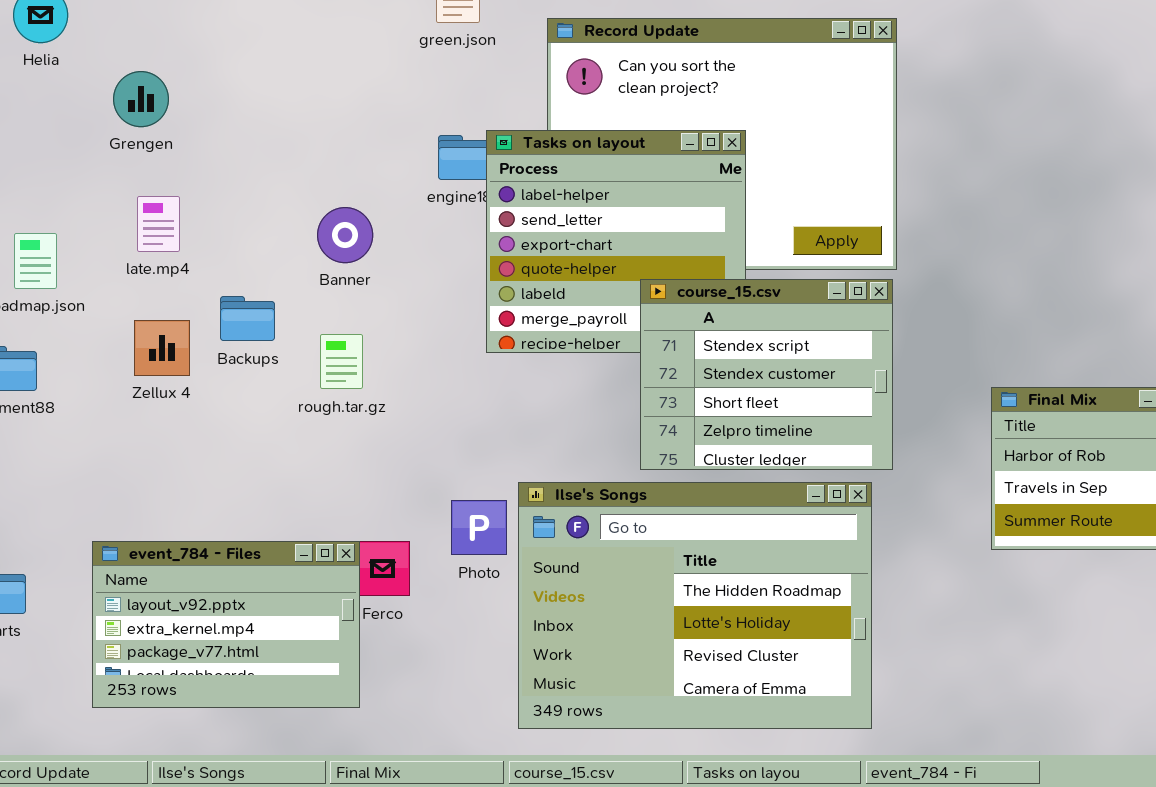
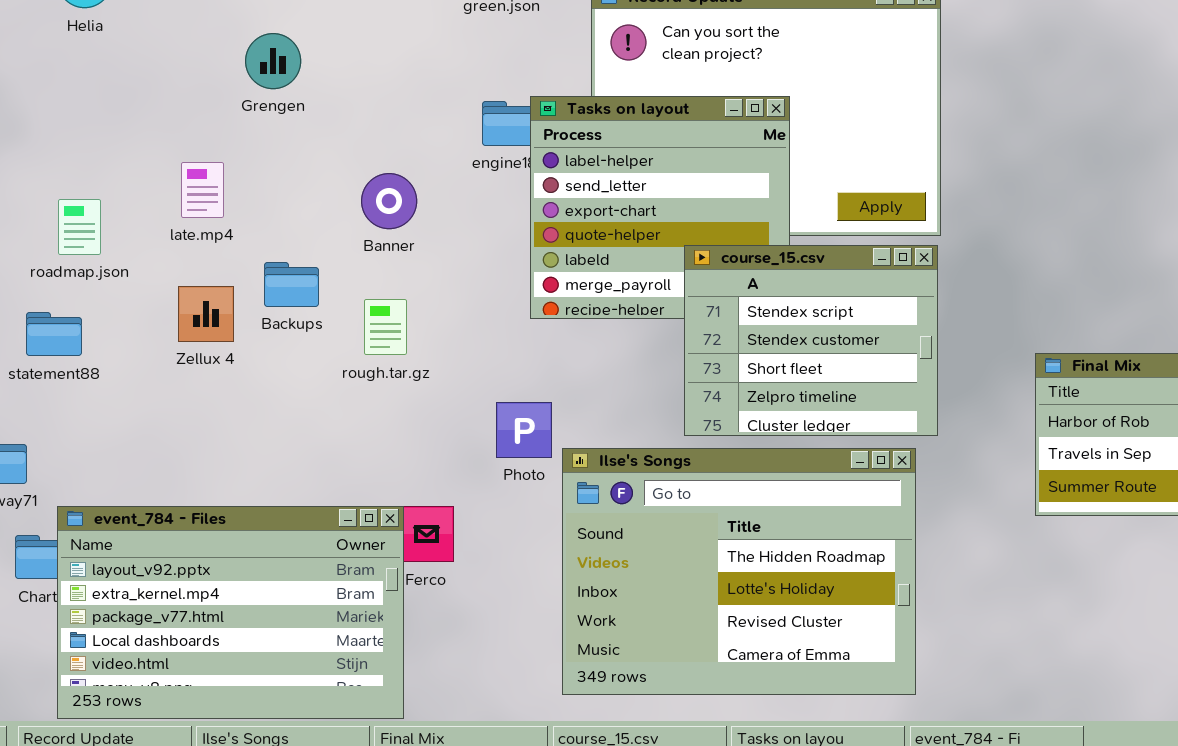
Grengen: [113,71,169,127] -> [245,33,301,89], moved
Photo: [451,500,507,555] -> [496,402,552,458], moved
event_784 - Files: [92,541,360,708] -> [57,506,404,719], resized

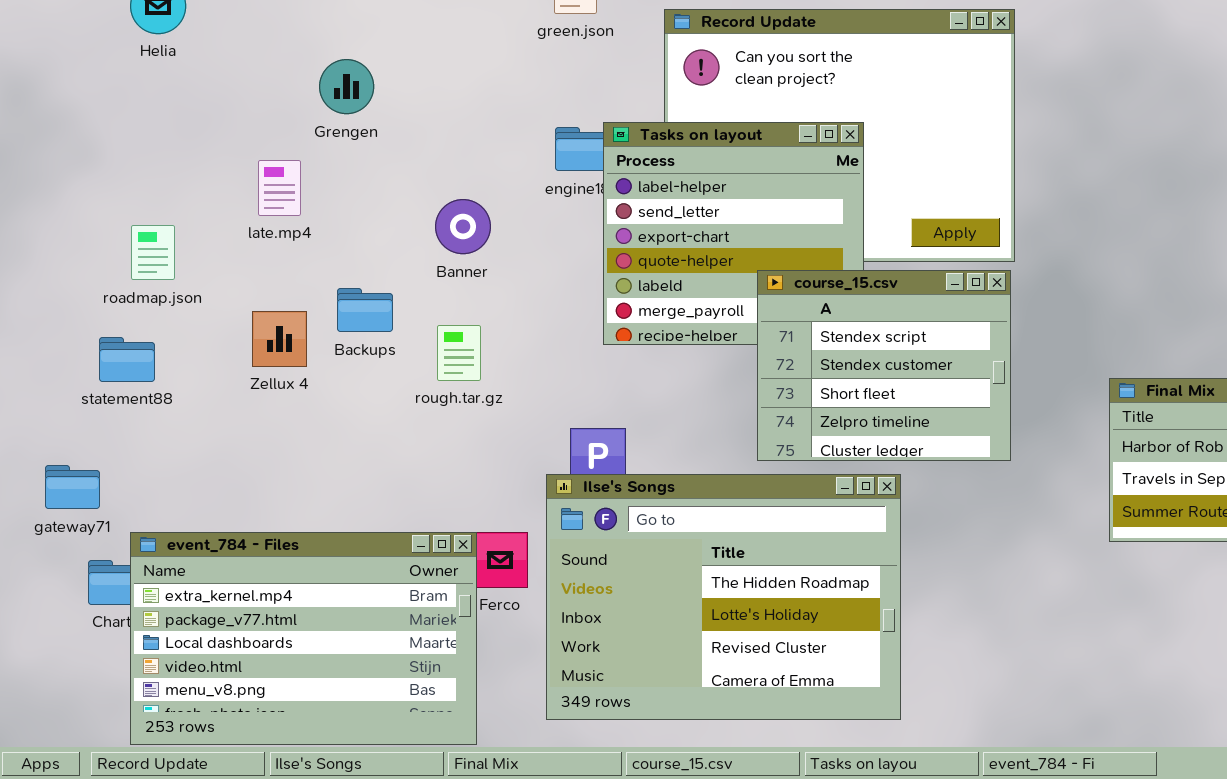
late.mp4: [181,162,224,218] -> [258,160,301,216], moved
Ilse's Songs: [562,448,916,695] -> [546,474,901,720], moved
event_784 - Files: [57,506,404,719] -> [130,532,477,745], scrolled down 1 row

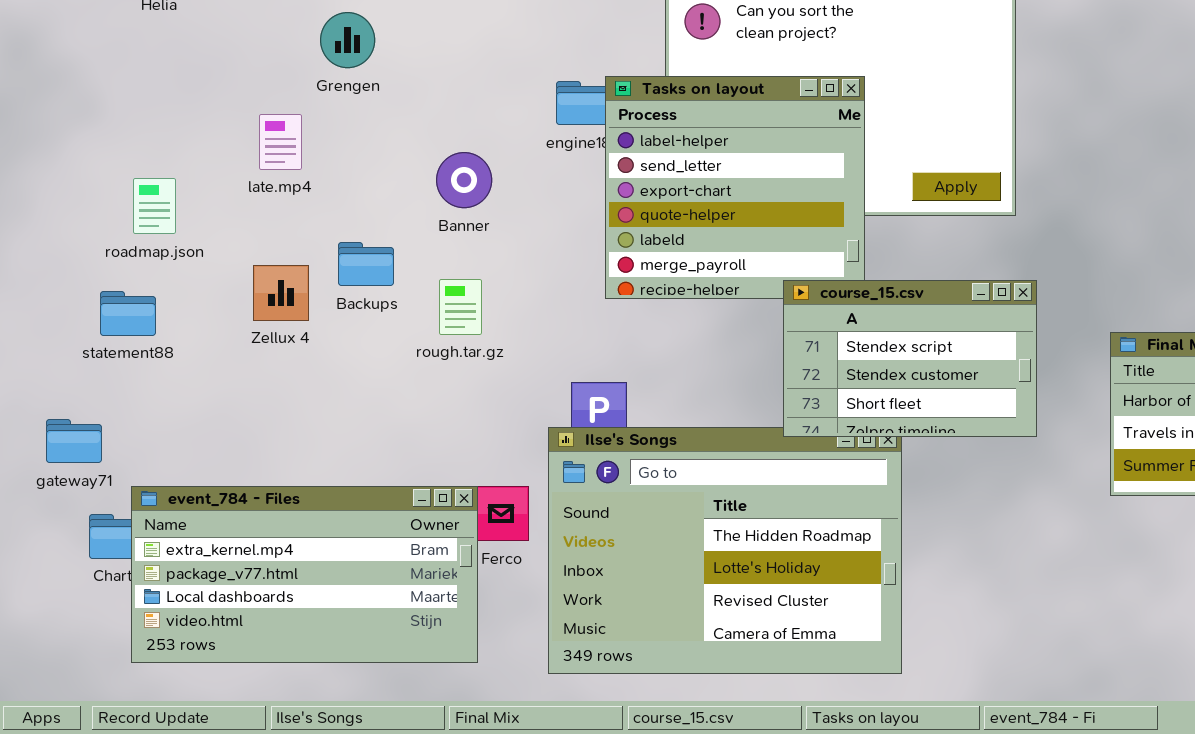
course_15.csv: [757,270,1011,461] -> [783,280,1037,437], moved, resized
event_784 - Files: [130,532,477,745] -> [131,486,478,663], resized

